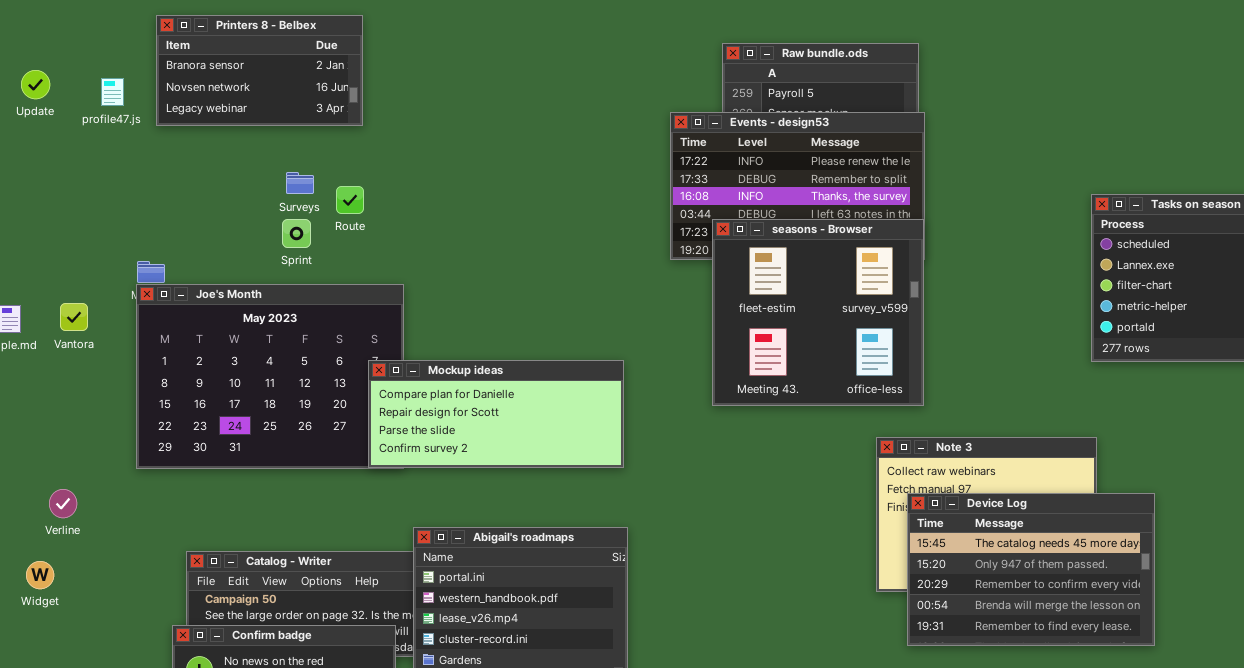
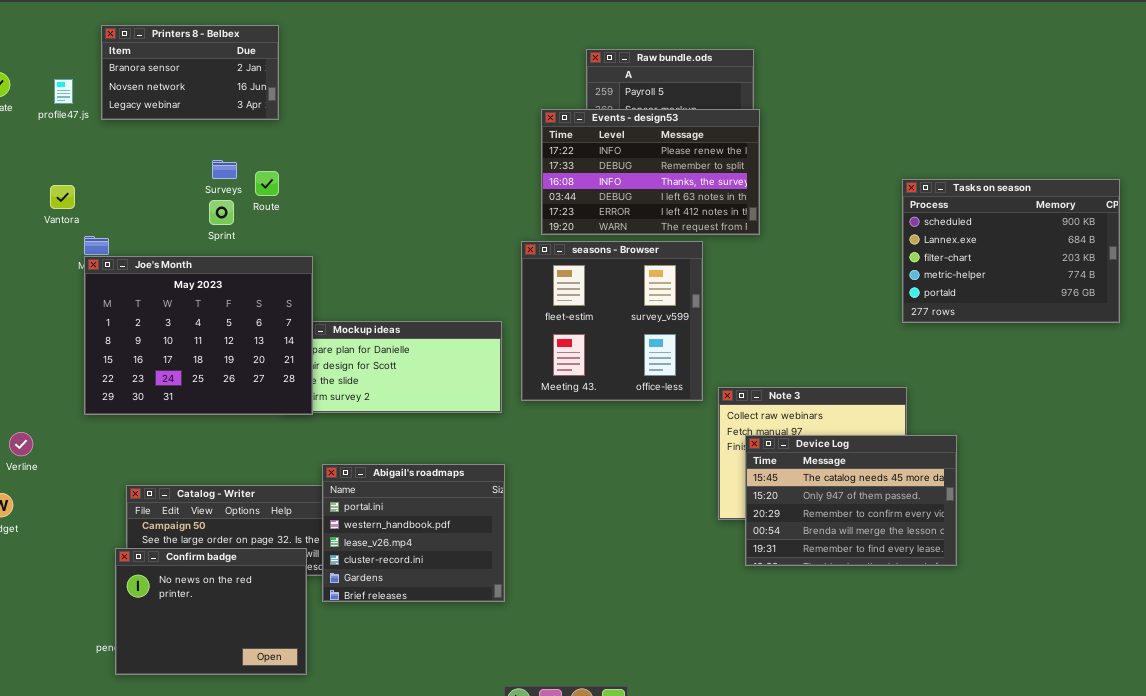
seasons - Browser: [712,219,924,406] -> [521,241,703,401], moved
Joe's Month: [136,284,404,469] -> [84,256,313,415], raised
Vantora: [60,303,88,331] -> [50,185,75,209], moved

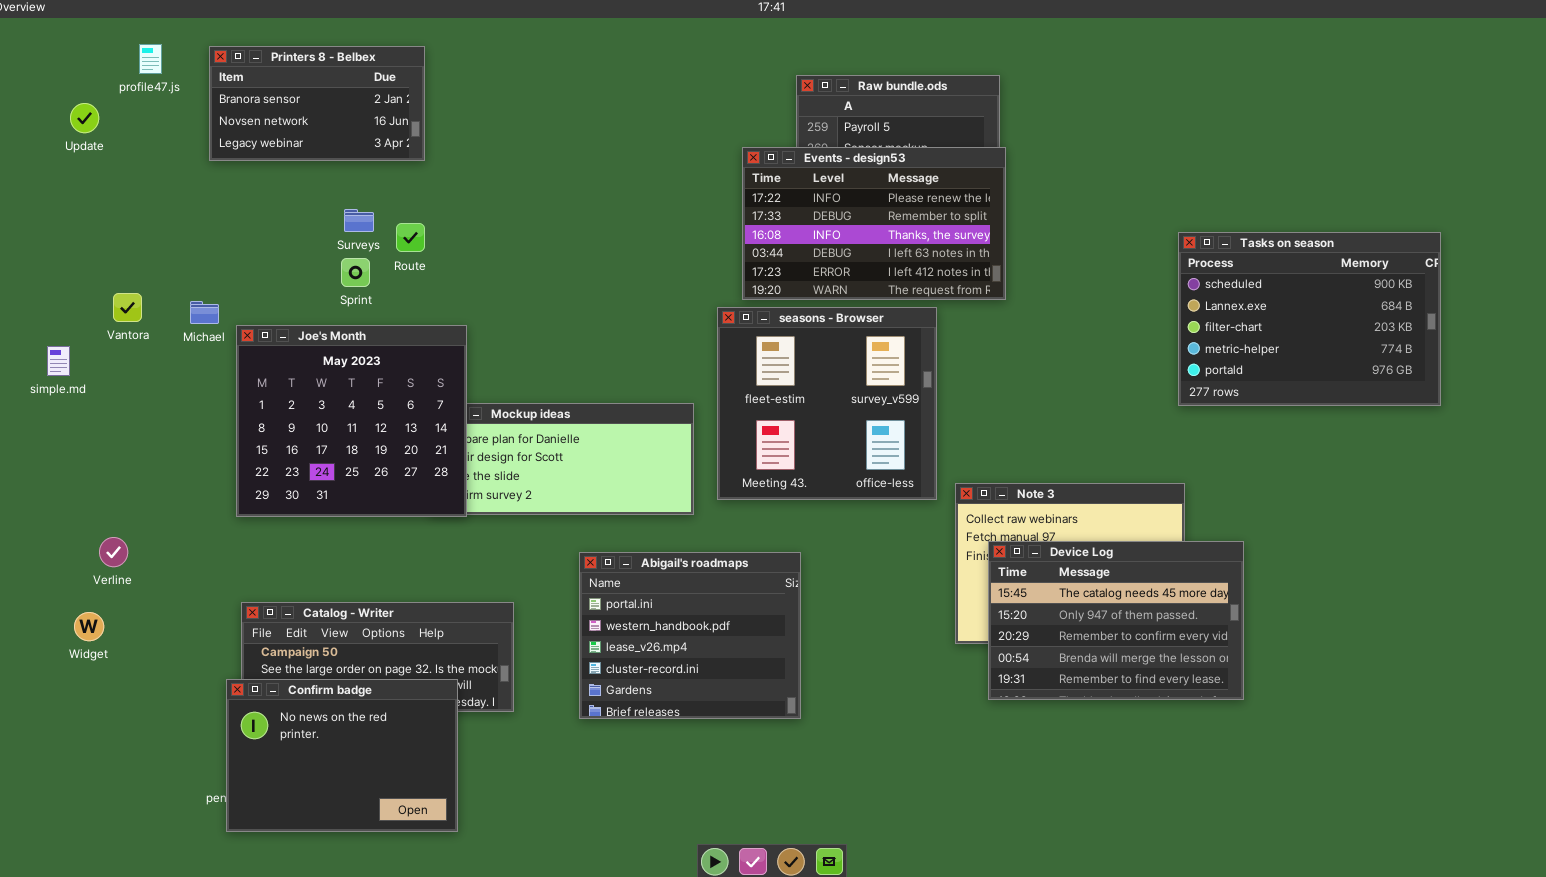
profile47.js: [54,79,73,104] -> [139,44,162,74], moved
Vantora: [50,185,75,209] -> [113,293,142,322], moved
Joe's Month: [84,256,313,415] -> [236,325,467,517], resized
Abigail's roadmaps: [322,464,505,602] -> [579,552,801,719], moved

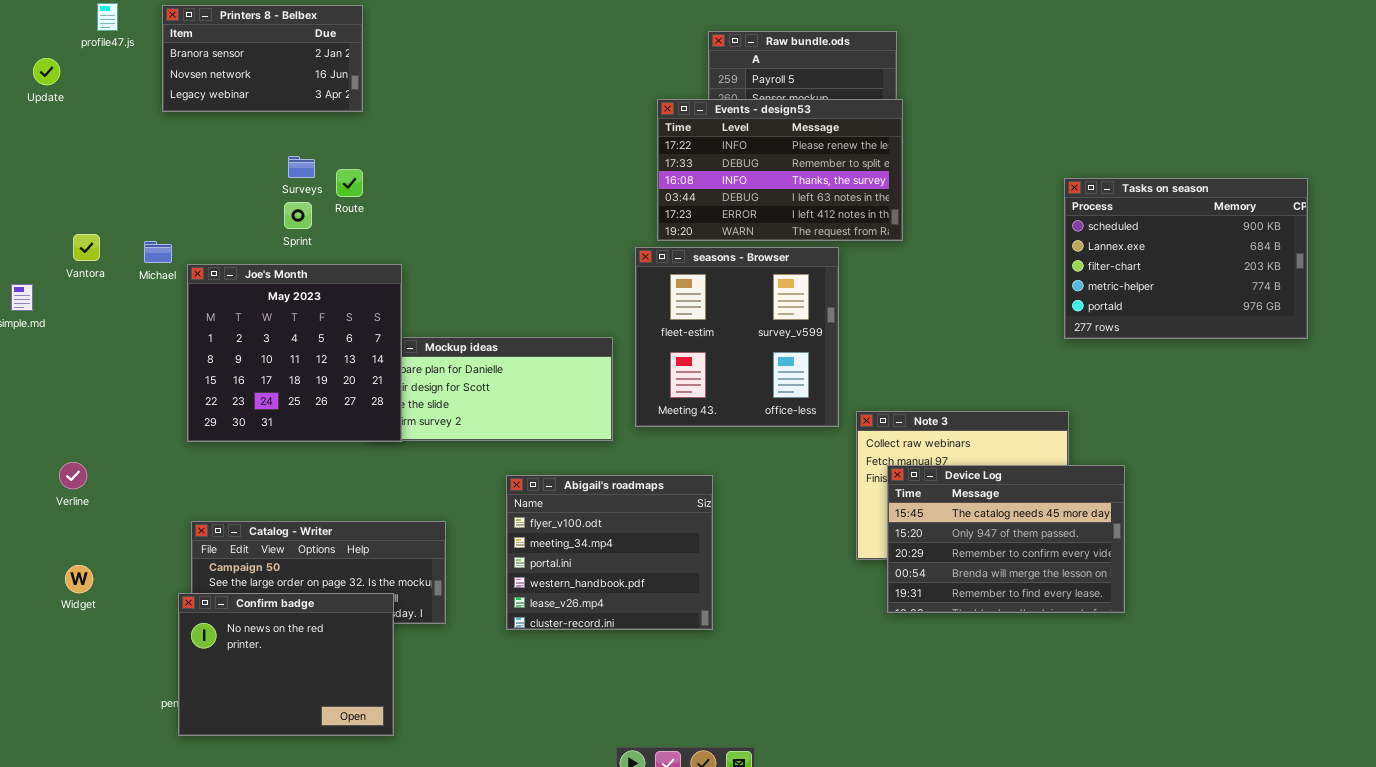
Abigail's roadmaps: [579,552,801,719] -> [506,475,713,630], scrolled up 2 rows
Widget: [74,612,104,641] -> [65,565,93,593], moved

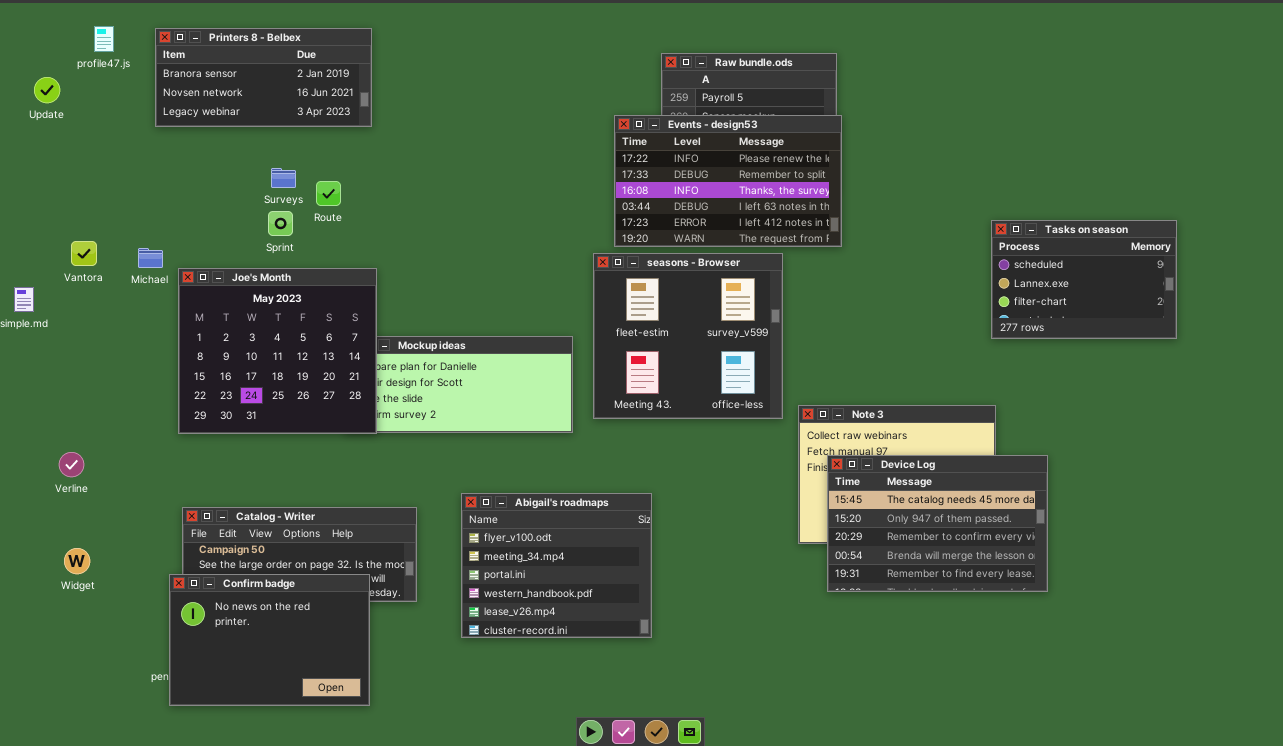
Printers 8 - Belbex: [162,5,363,112] -> [155,28,372,127], resized
Tasks on season: [1064,178,1308,339] -> [991,220,1177,339], resized
Abigail's roadmaps: [506,475,713,630] -> [461,493,652,638], moved

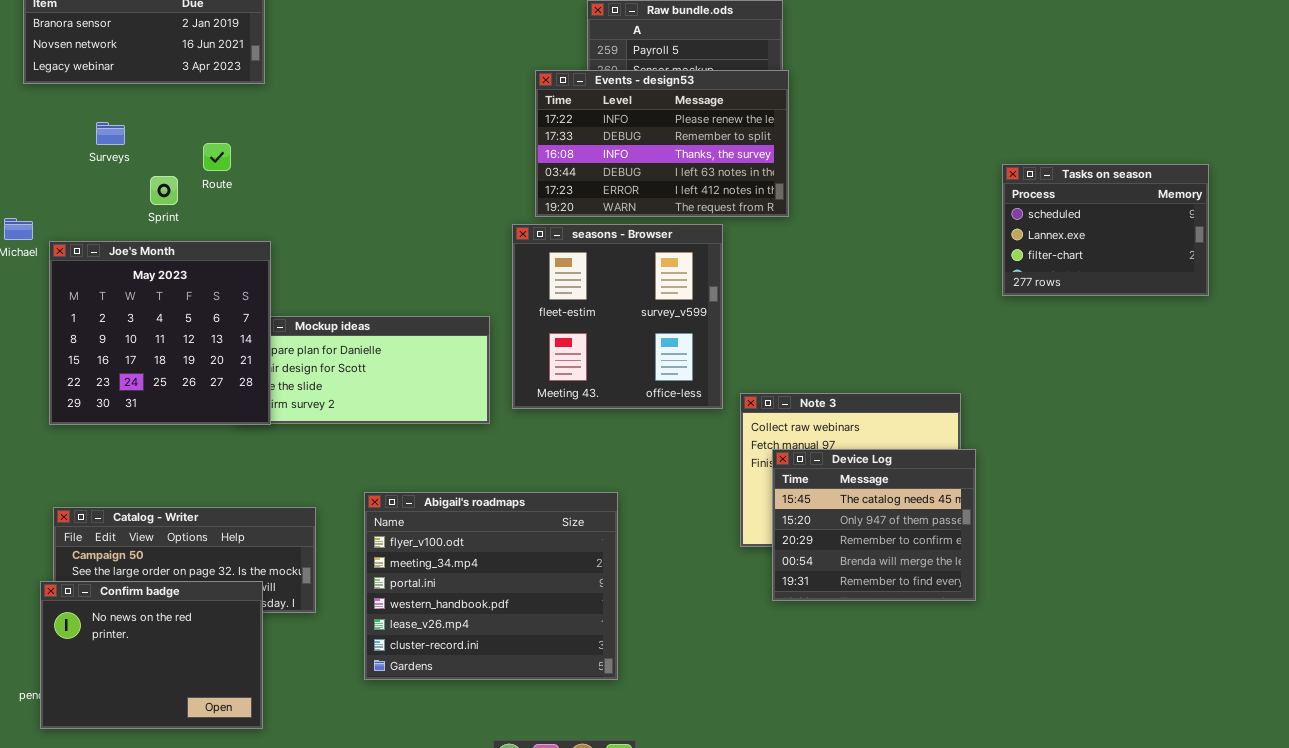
Surveys: [271,168,296,188] -> [96,122,125,145], moved
Tasks on season: [991,220,1177,339] -> [1002,164,1209,296], moved
Device Log: [827,455,1048,592] -> [772,449,976,601], resized
Abigail's roadmaps: [461,493,652,638] -> [364,492,618,680], resized

